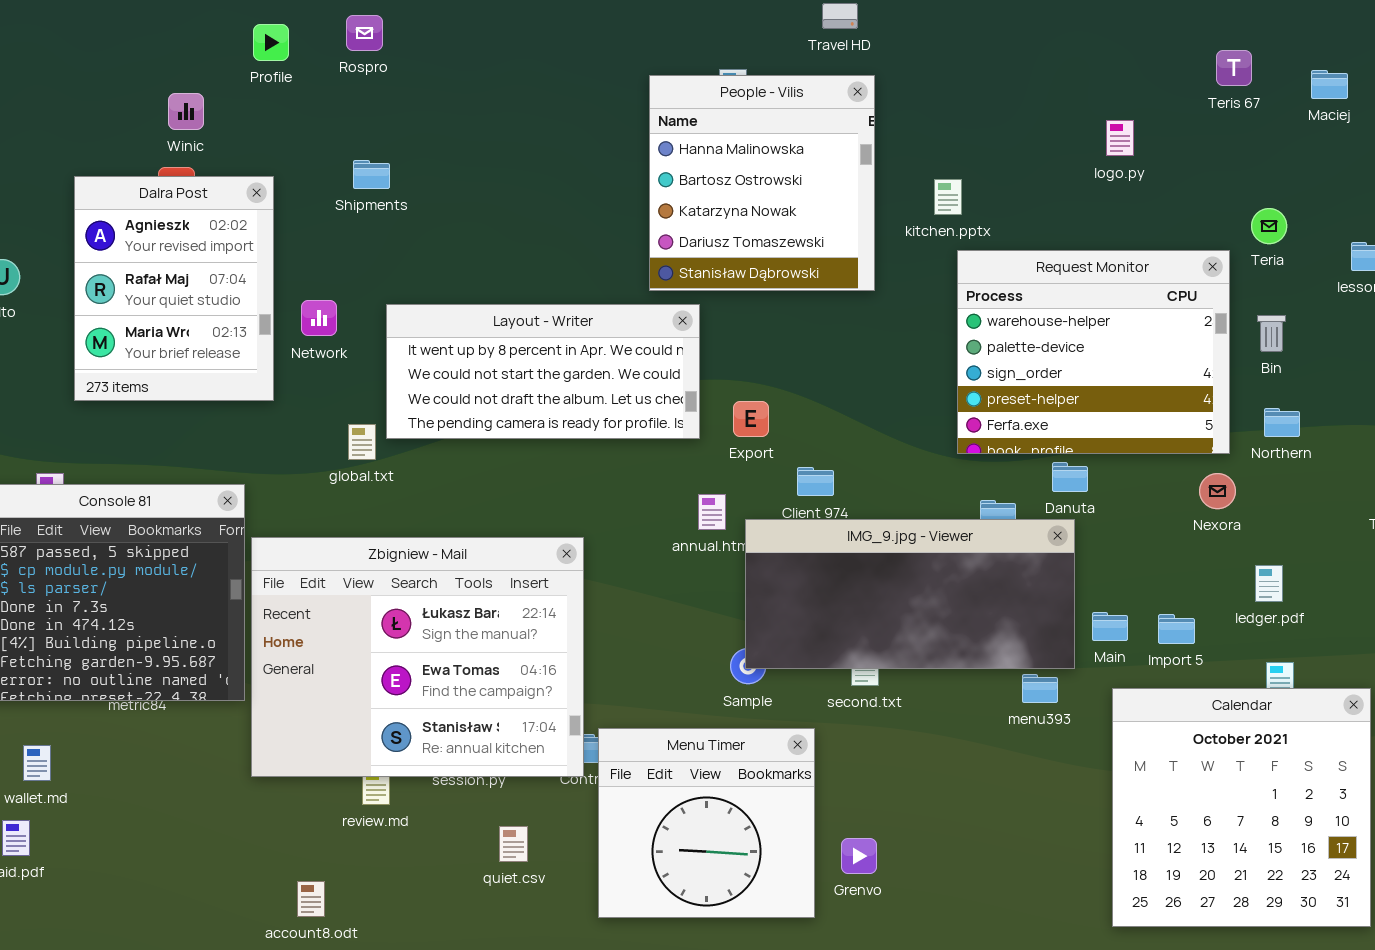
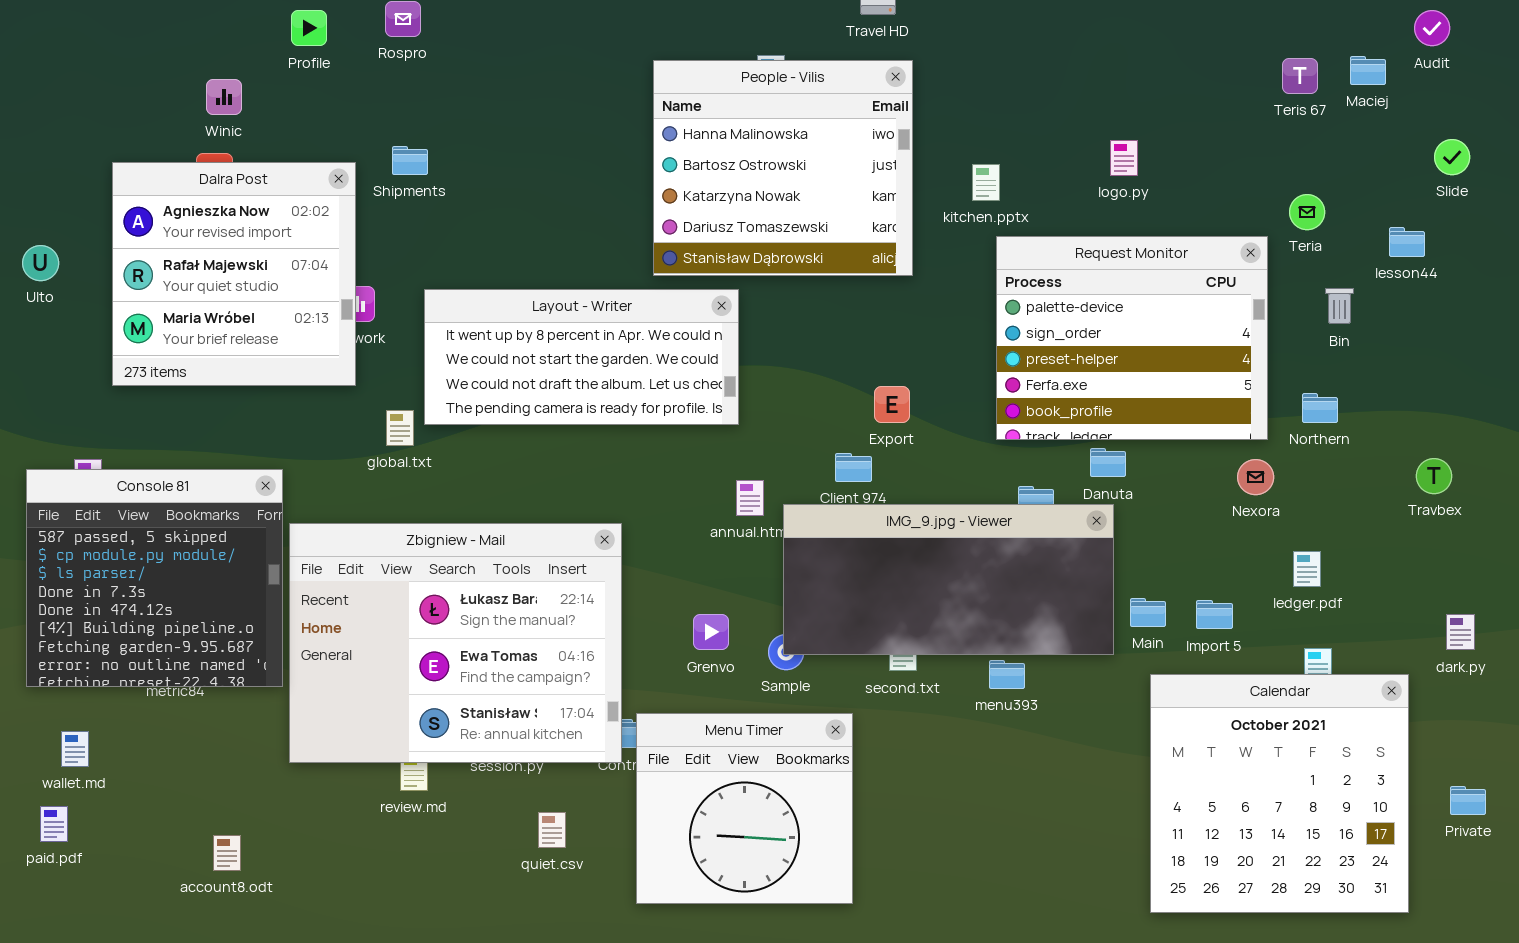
Teris 67: [1216,50,1252,86] -> [1282,58,1318,94], moved
People - Vilis: [649,75,875,291] -> [653,60,913,276], resized
logo.py: [1106,120,1134,156] -> [1110,140,1138,176], moved
Dalra Post: [74,176,274,401] -> [112,162,356,386], resized
Request Monitor: [957,250,1230,454] -> [996,236,1268,440], scrolled down 1 row
Bin: [1257,315,1286,352] -> [1325,288,1354,324], moved
Export: [733,401,769,437] -> [874,386,910,423], moved
menu393: [1022,674,1058,703] -> [989,660,1025,689], moved
Grenvo: [841,838,877,874] -> [693,614,729,650], moved
account8.odt: [297,881,325,917] -> [213,835,241,871], moved

